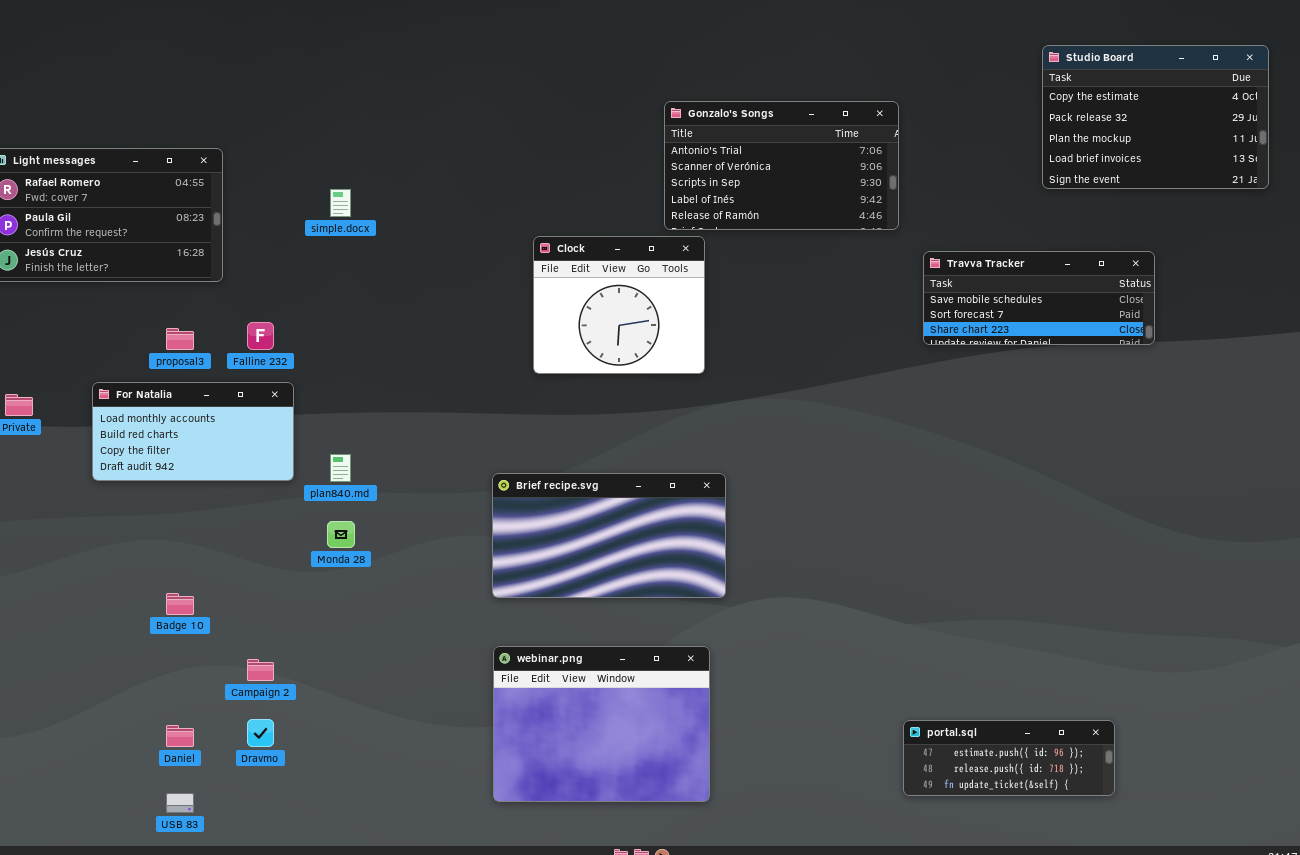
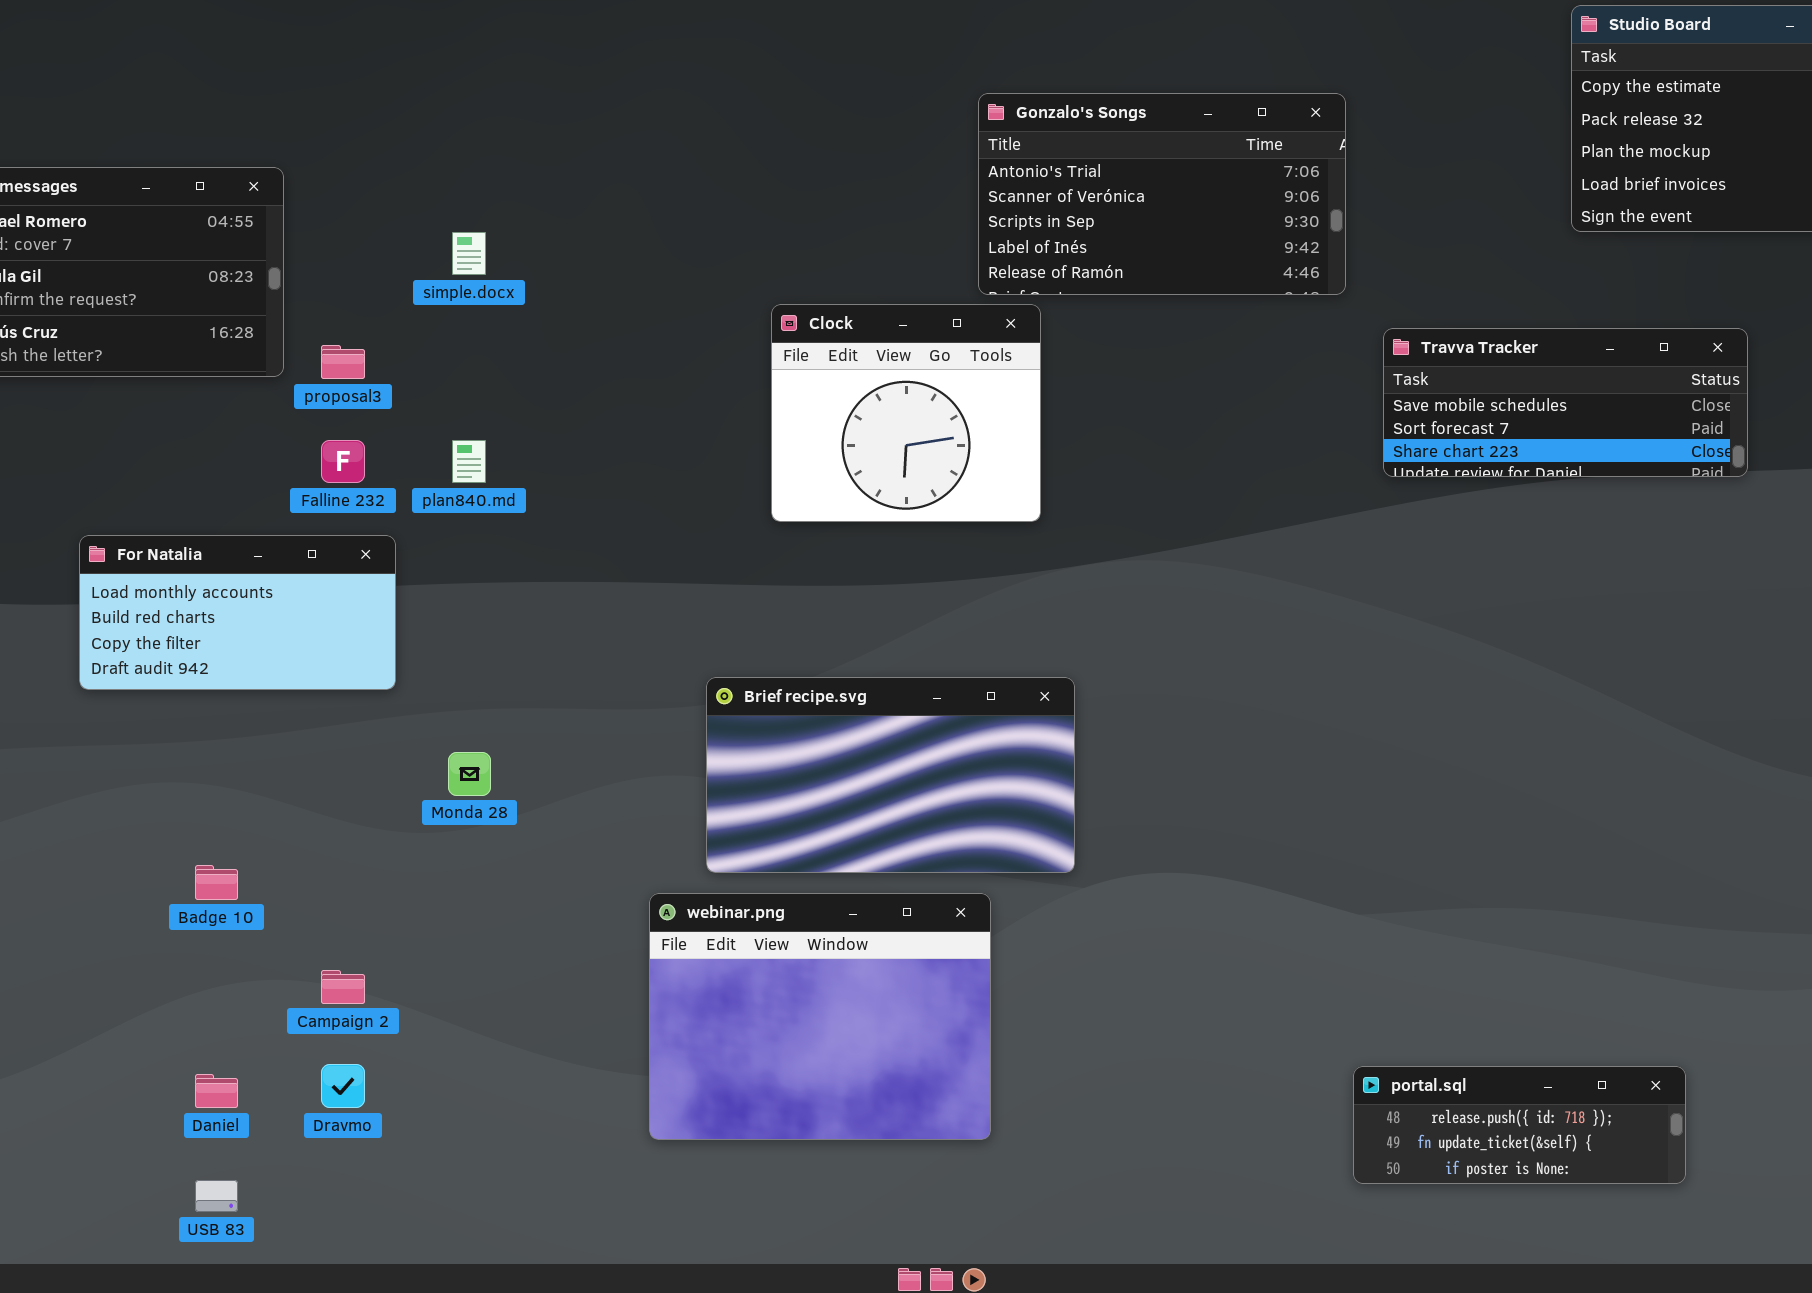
proposal3: [166,328,194,350] -> [321,345,365,379], moved
plan840.md: [330,454,351,482] -> [452,440,486,483], moved
webinar.png: [493,646,710,802] -> [649,893,991,1140], moved
portal.sql: [903,720,1115,796] -> [1353,1066,1686,1184], scrolled down 1 row

